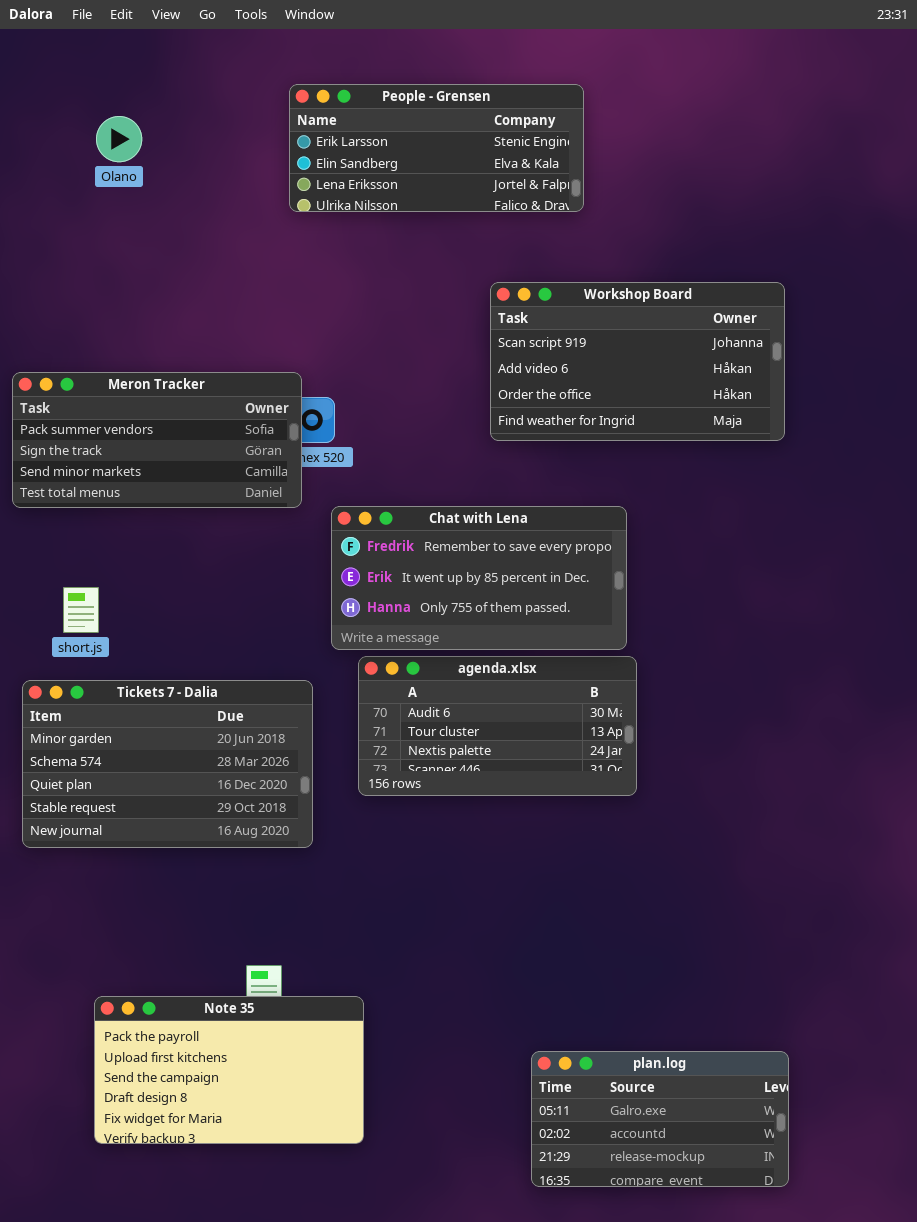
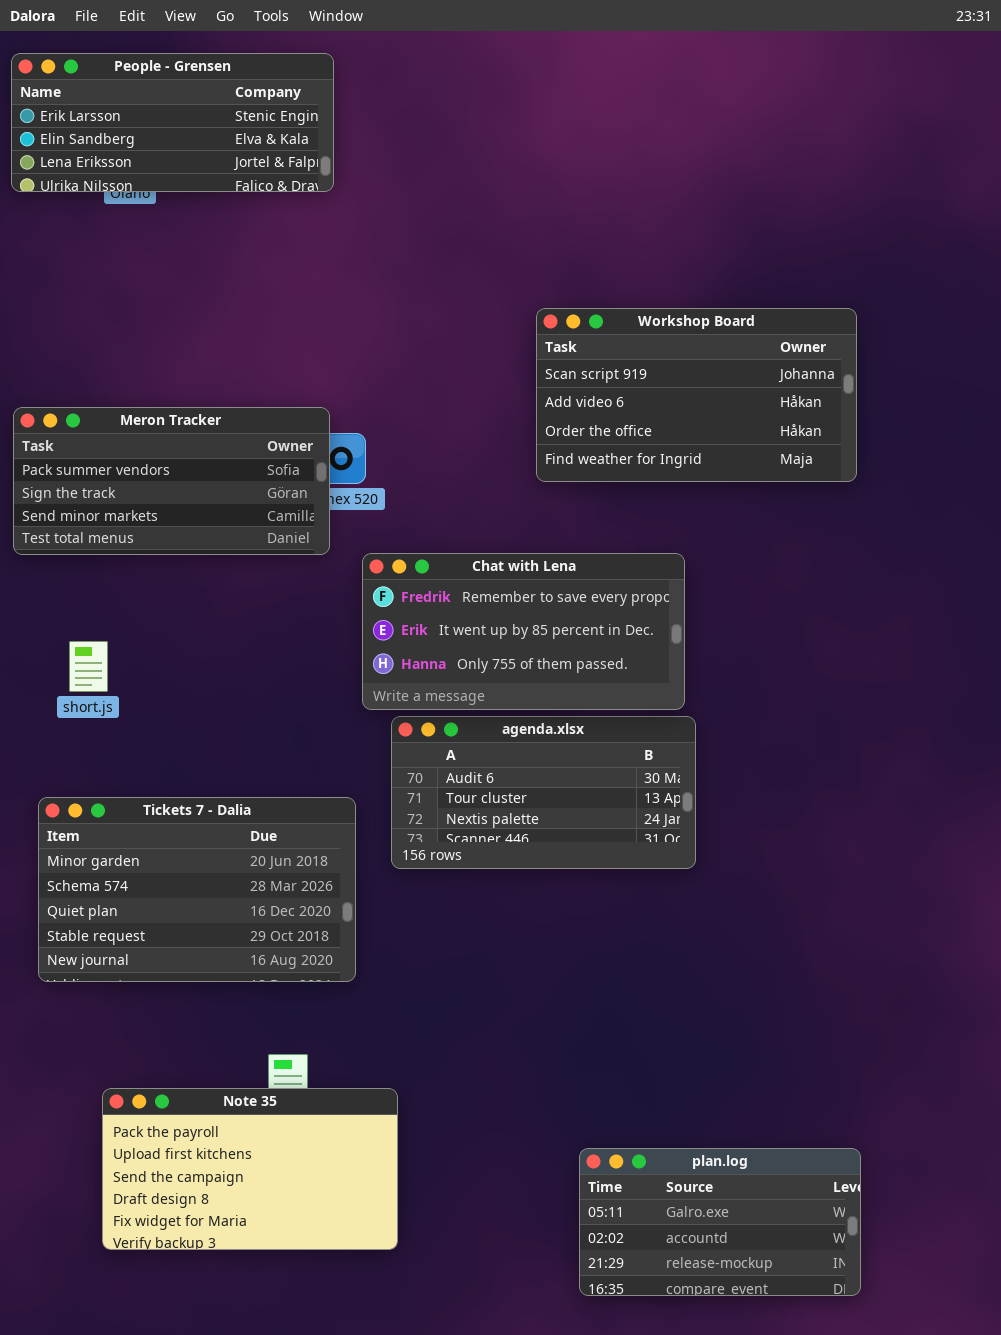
People - Grensen: [289,84,584,212] -> [11,53,334,192], moved
Tickets 7 - Dalia: [22,680,313,848] -> [38,797,356,982], moved

